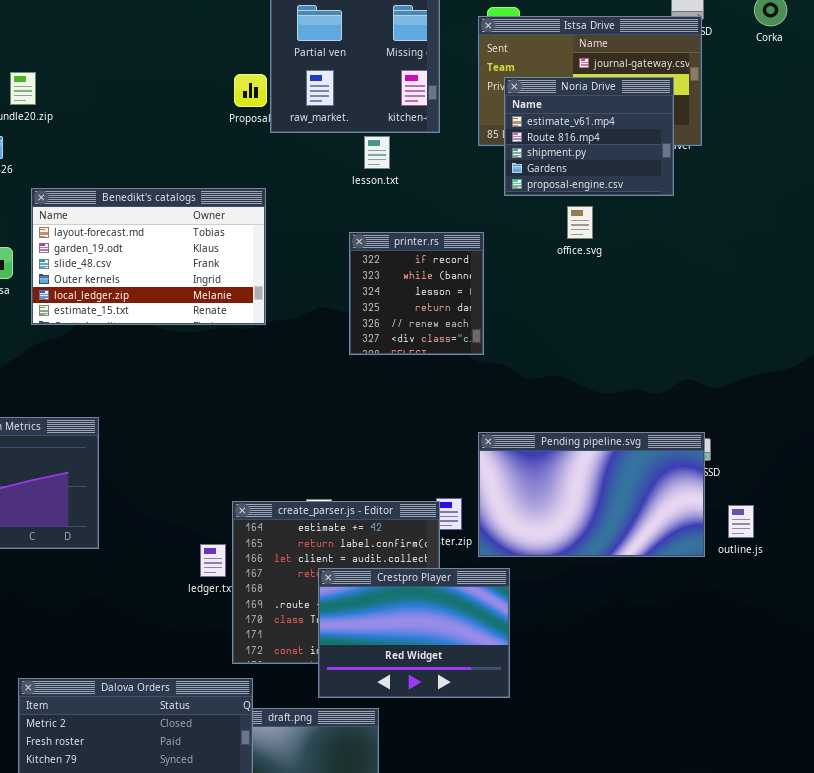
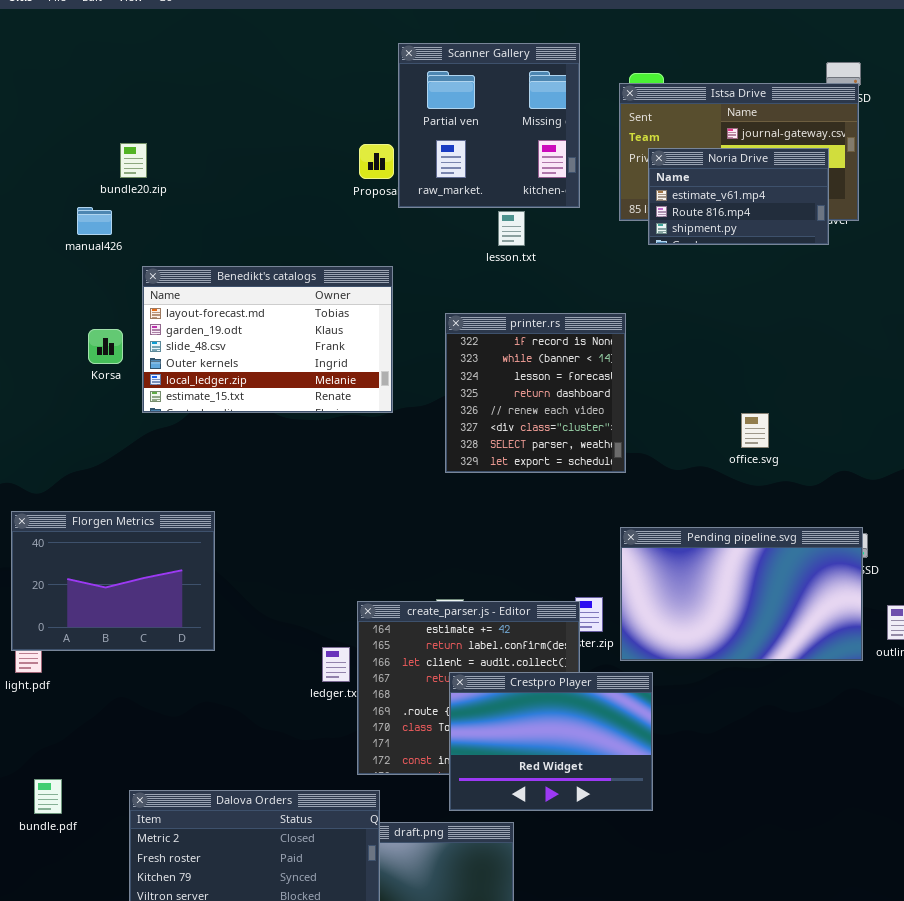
Noria Drive: [504,77,674,196] -> [648,148,829,245], resized
office.svg: [567,206,593,239] -> [741,413,769,448], moved
printer.rs: [349,232,484,355] -> [445,313,626,473], resized

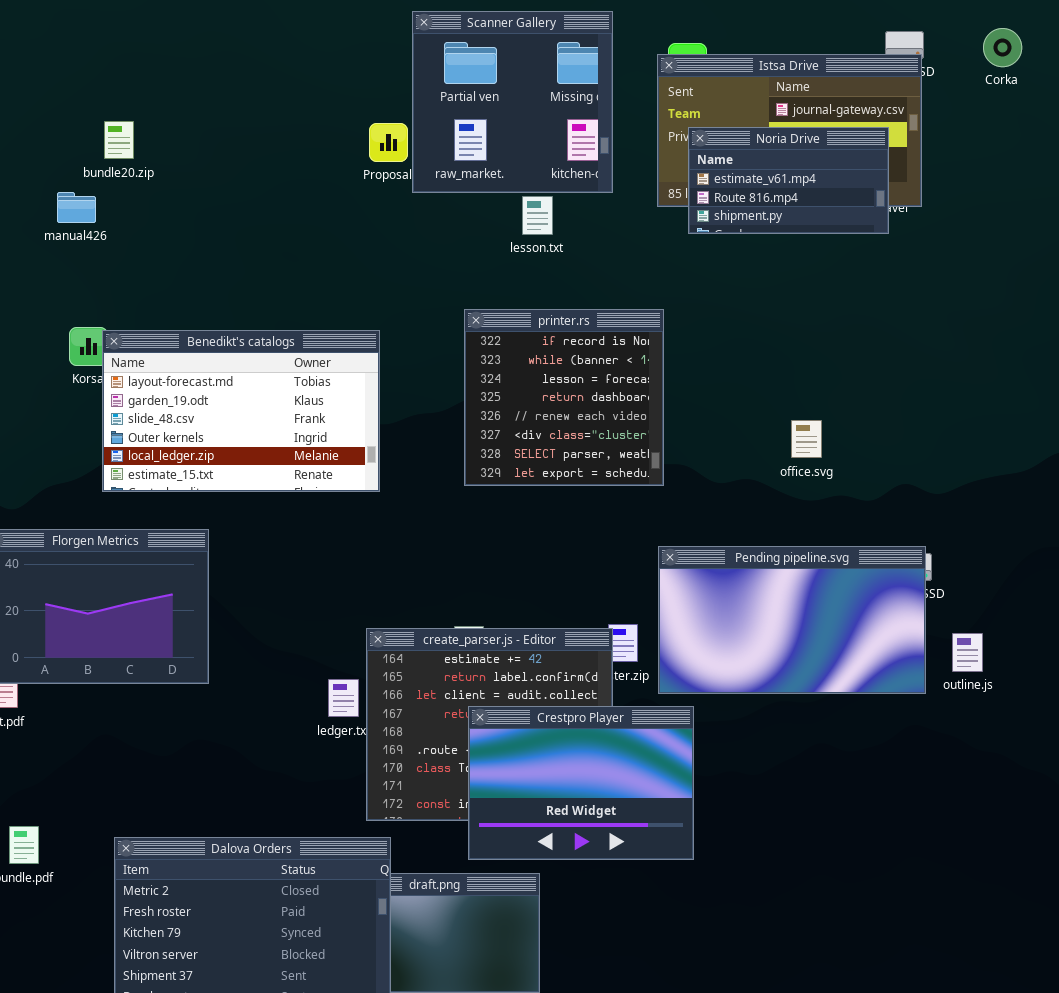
Benedikt's catalogs: [142,266,393,413] -> [102,330,380,492], moved

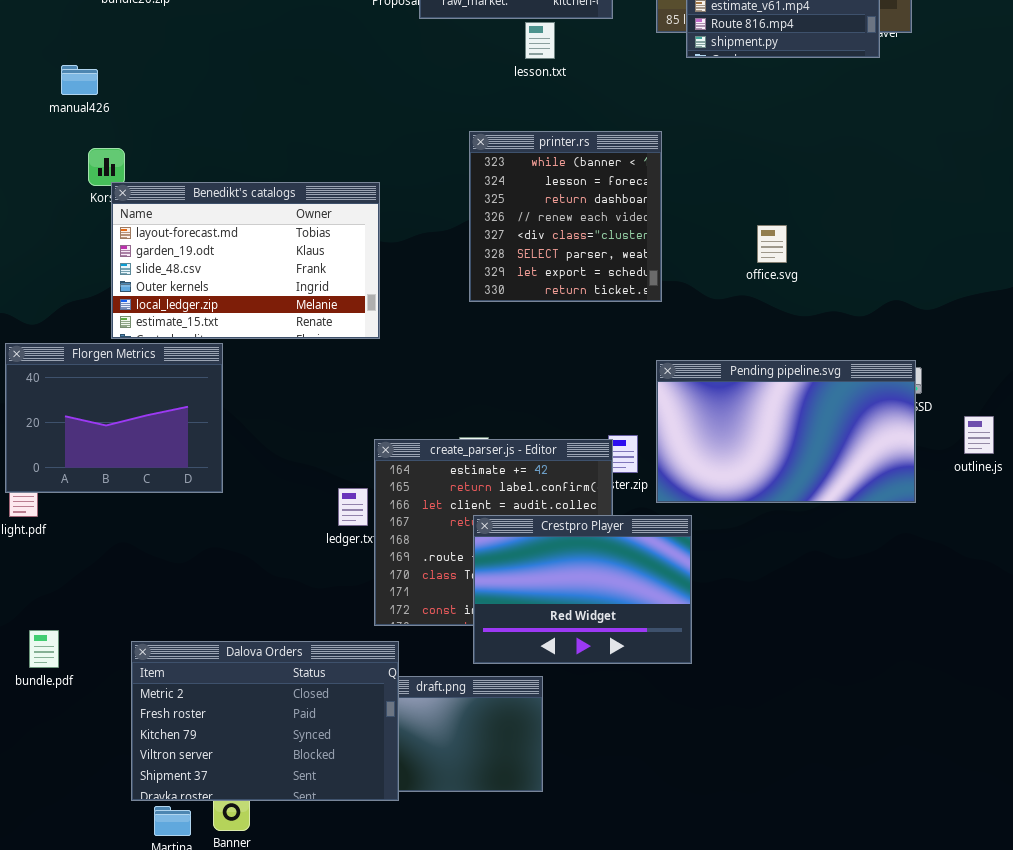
manual426: [57,192,96,223] -> [61,65,98,95], moved
printer.rs: [464,309,664,486] -> [469,131,662,302], scrolled down 1 row
Benedikt's catalogs: [102,330,380,492] -> [111,182,380,339], moved
office.svg: [791,420,822,458] -> [757,225,787,263], moved
outline.js: [952,633,983,672] -> [964,416,994,454], moved

